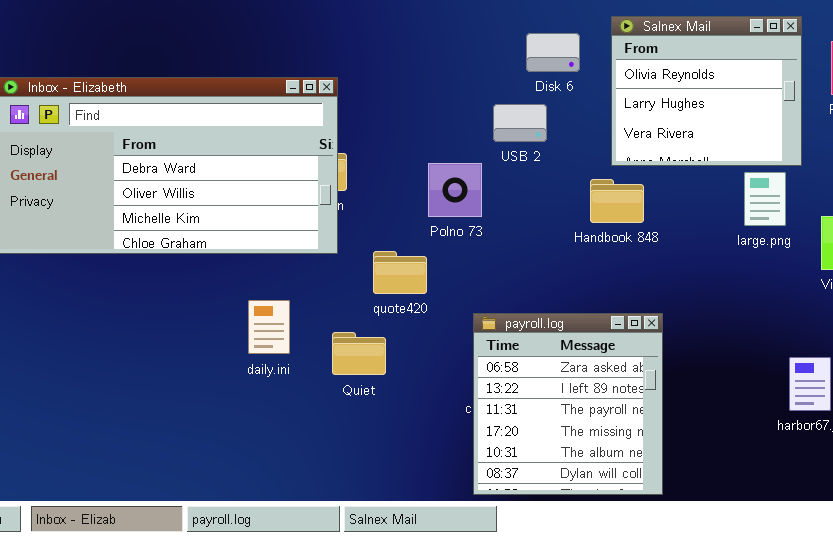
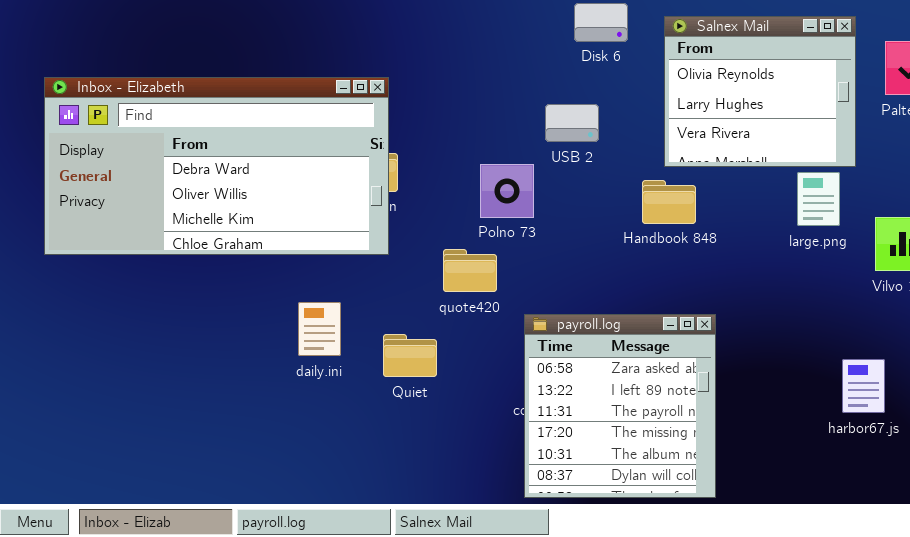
Disk 6: [526,33,580,72] -> [574,3,628,42], moved
quote420: [373,251,427,294] -> [443,249,497,292], moved

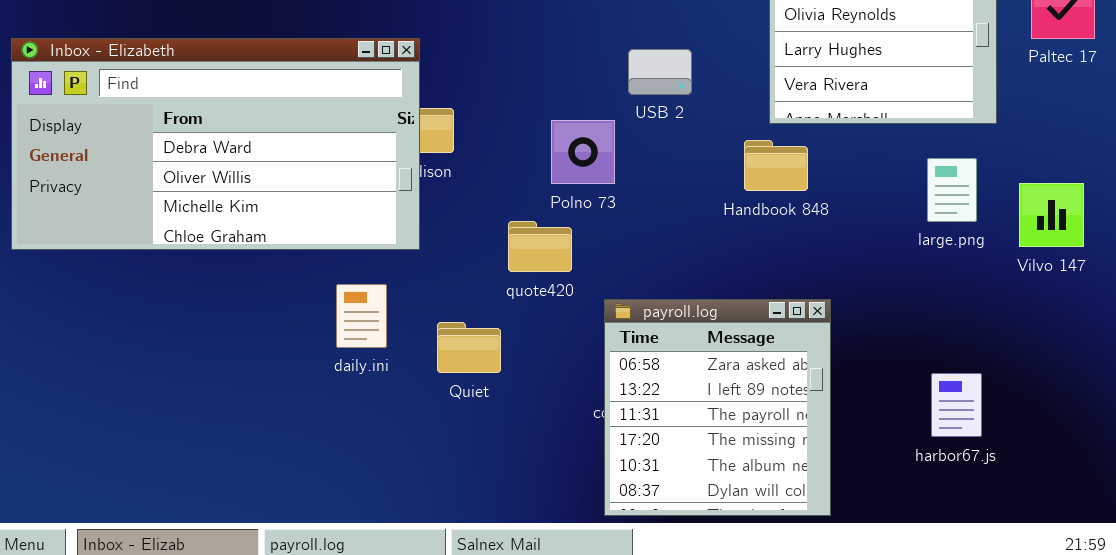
Inbox - Elizabeth: [44,77,389,255] -> [11,38,420,250], moved
large.png: [797,172,840,226] -> [927,158,977,222], moved
harbor67.js: [842,359,885,413] -> [931,373,982,437], moved

